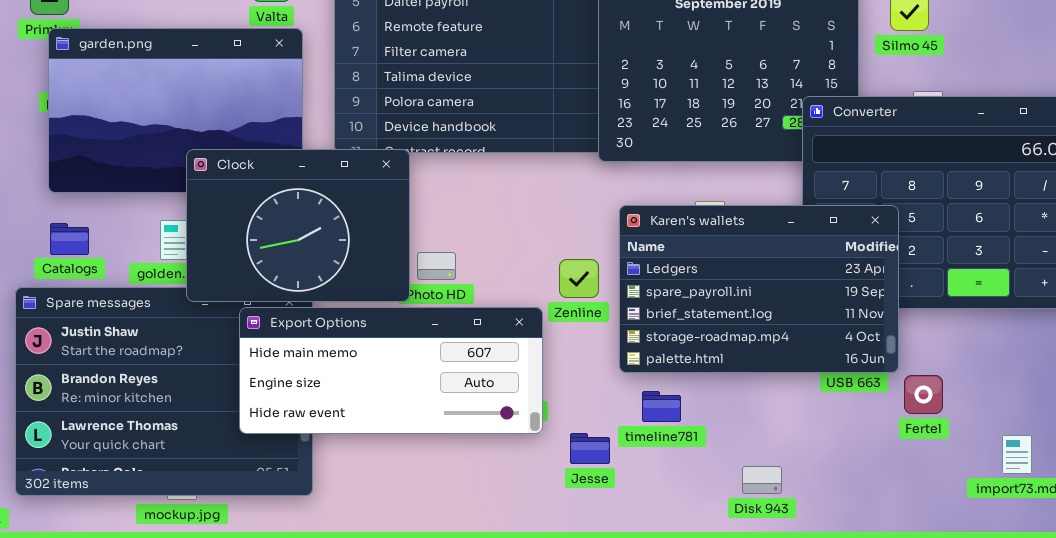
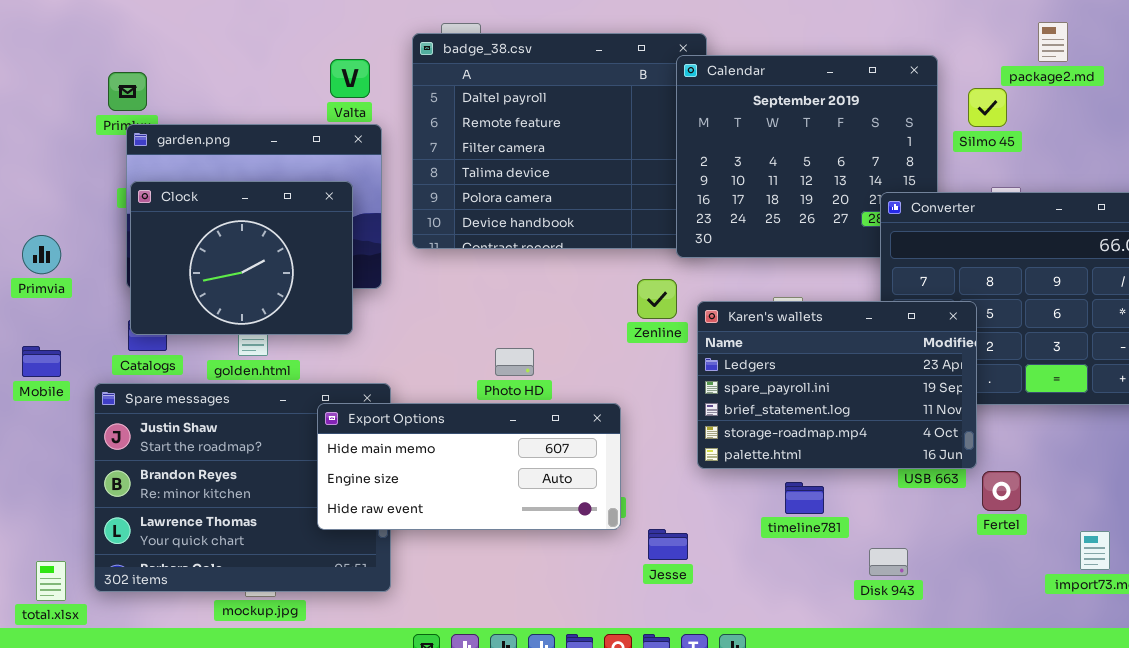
Clock: [186,149,410,302] -> [130,181,353,335], moved
Zenline: [559,259,599,298] -> [637,279,677,319], moved
timeline781: [642,391,681,422] -> [785,482,824,514], moved
Disk 943: [742,466,782,494] -> [869,548,908,576], moved

